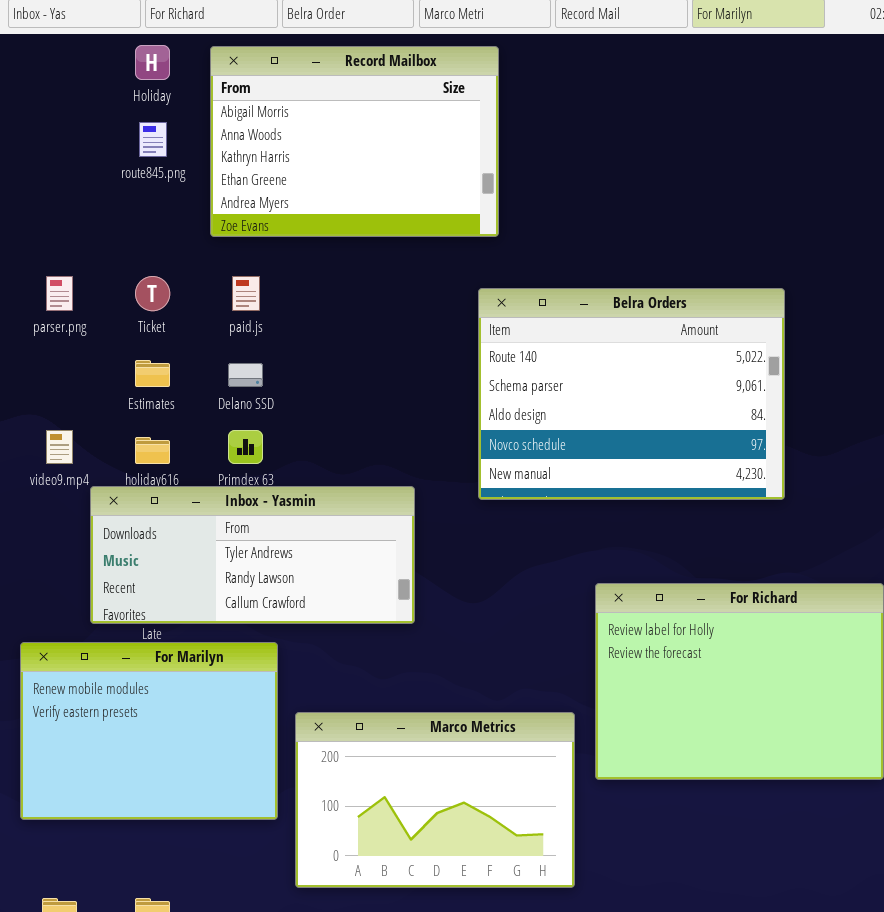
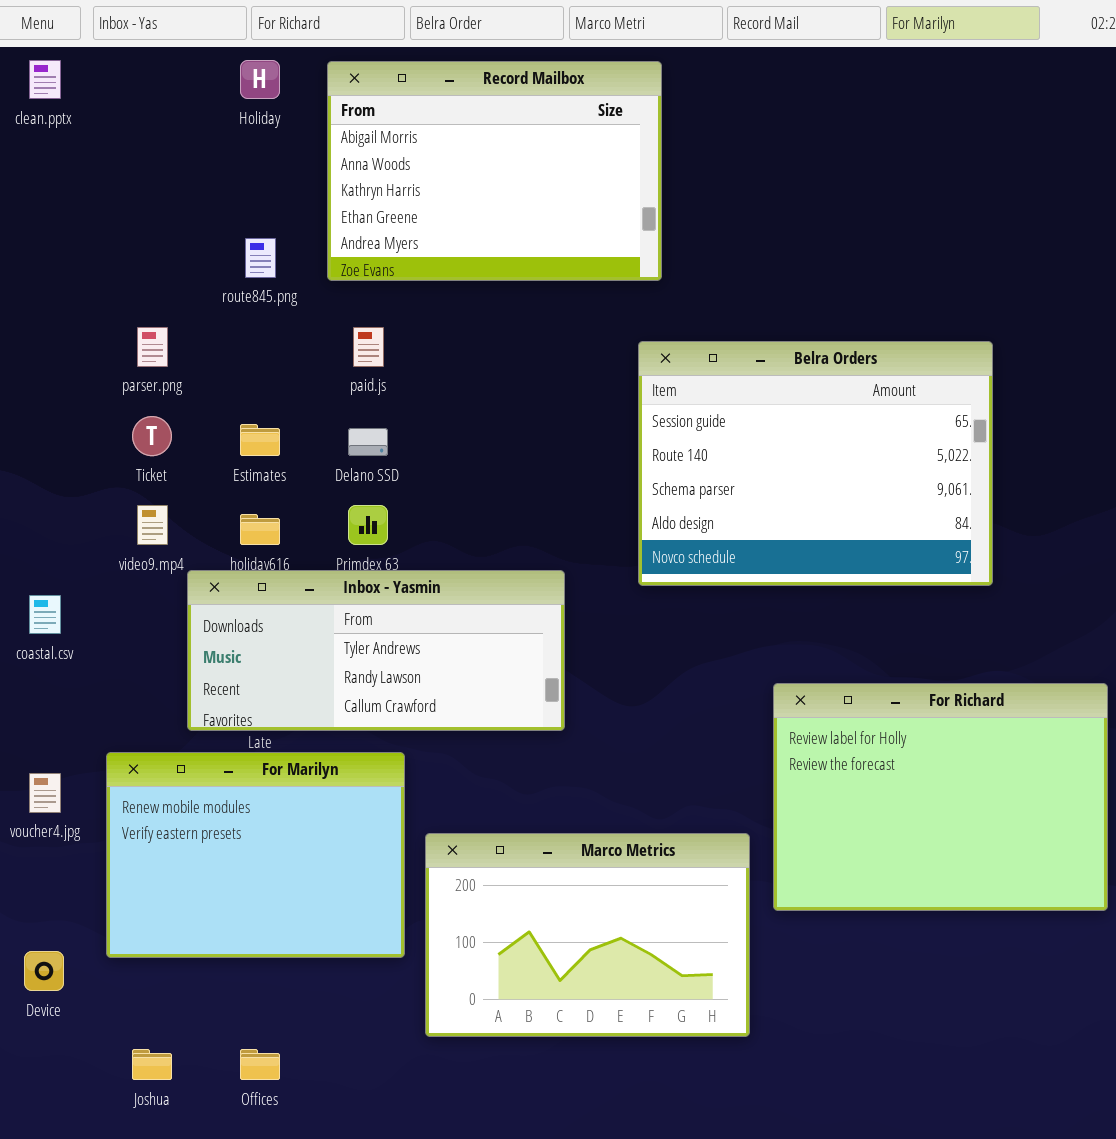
route845.png: [139,122,167,157] -> [245,238,276,278], moved
Ticket: [135,276,170,311] -> [132,416,172,456], moved
Belra Orders: [478,288,785,500] -> [638,341,993,586], scrolled up 1 row

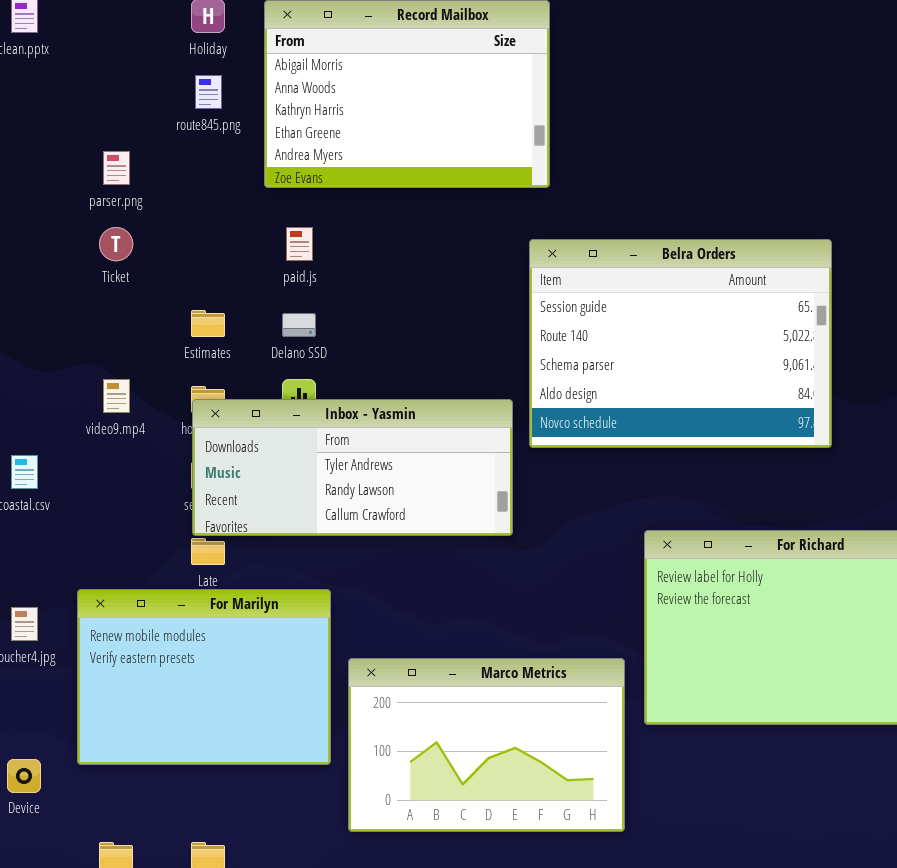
route845.png: [245,238,276,278] -> [195,75,222,109], moved
parser.png: [137,327,168,367] -> [103,151,130,185], moved
Ticket: [132,416,172,456] -> [99,227,133,261], moved
Inbox - Yasmin: [187,570,565,731] -> [192,399,513,536], moved

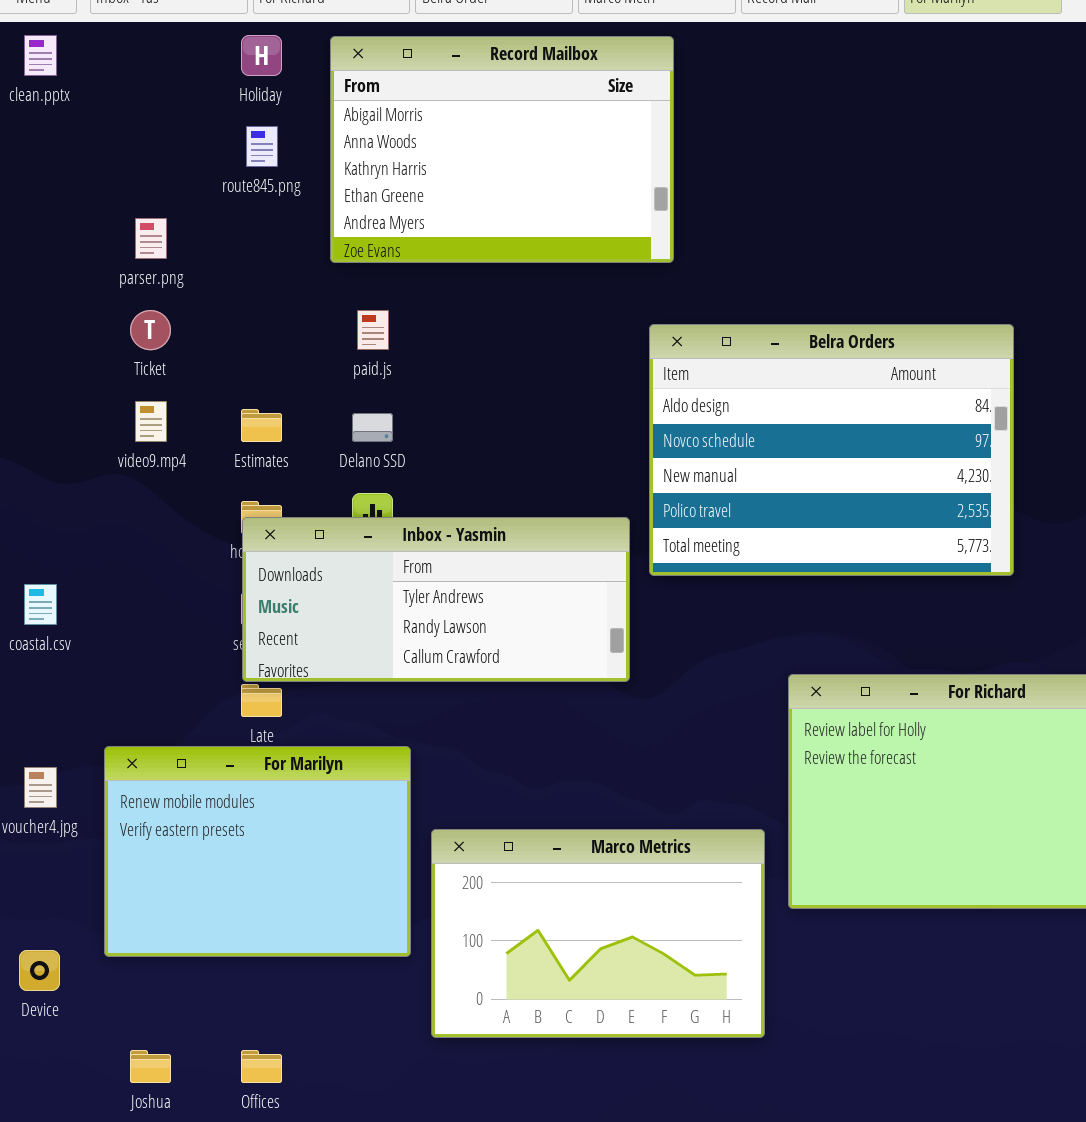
Belra Orders: [529,239,832,448] -> [649,324,1014,576], scrolled down 3 rows
video9.mp4: [103,379,130,413] -> [135,401,167,442], moved

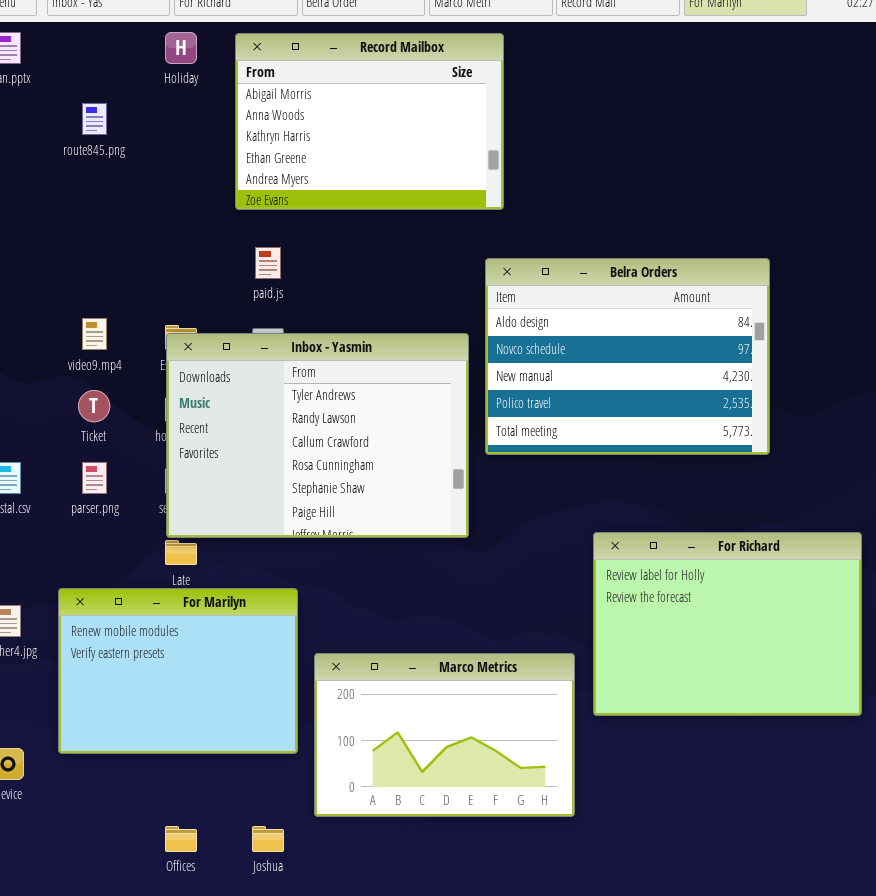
route845.png: [246,126,278,167] -> [82,103,107,135], moved
parser.png: [135,218,167,259] -> [82,462,107,494], moved
Ticket: [130,310,171,350] -> [78,390,110,422], moved
Inbox - Yasmin: [242,517,630,682] -> [166,333,469,538], resized
Joshua: [130,1050,171,1083] -> [252,826,284,852], moved

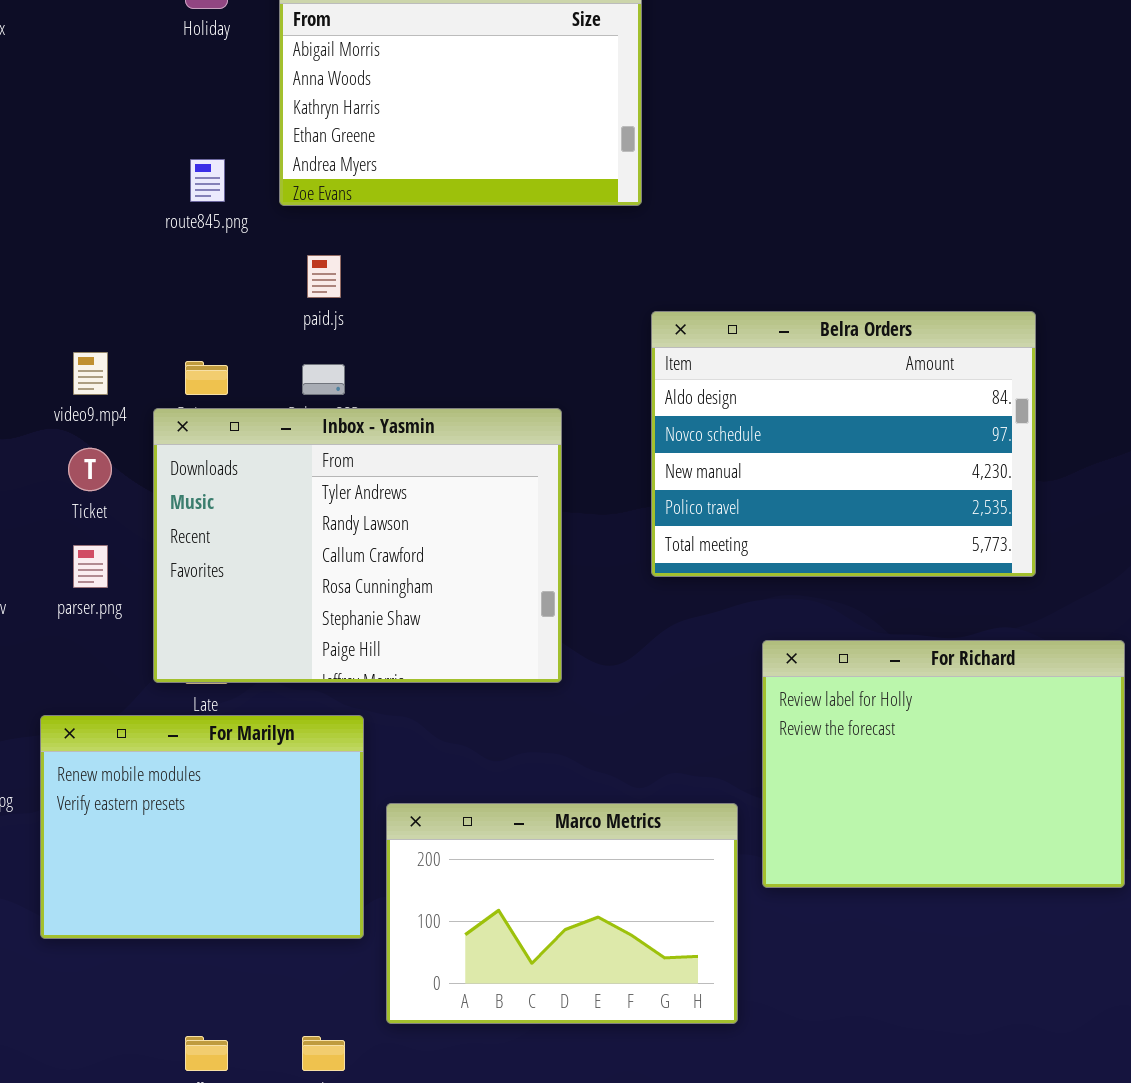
route845.png: [82,103,107,135] -> [190,159,225,202], moved
Belra Orders: [485,258,770,455] -> [651,311,1036,577], moved
Inbox - Yasmin: [166,333,469,538] -> [153,408,562,683], moved

